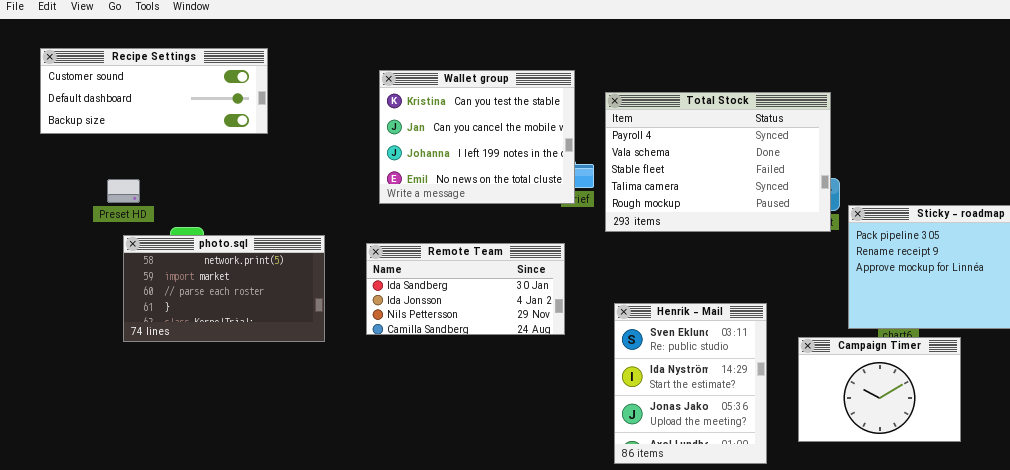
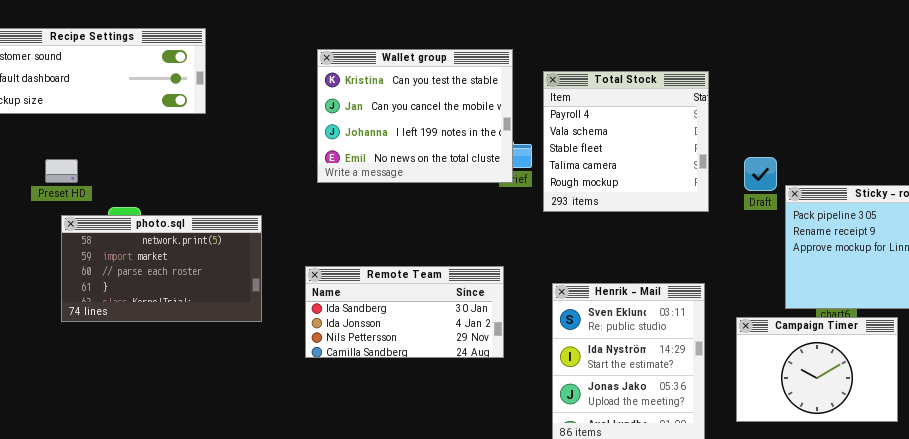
Total Stock: [605,92,831,232] -> [543,71,709,212], resized
Remote Team: [366,243,565,335] -> [305,266,504,358], moved

